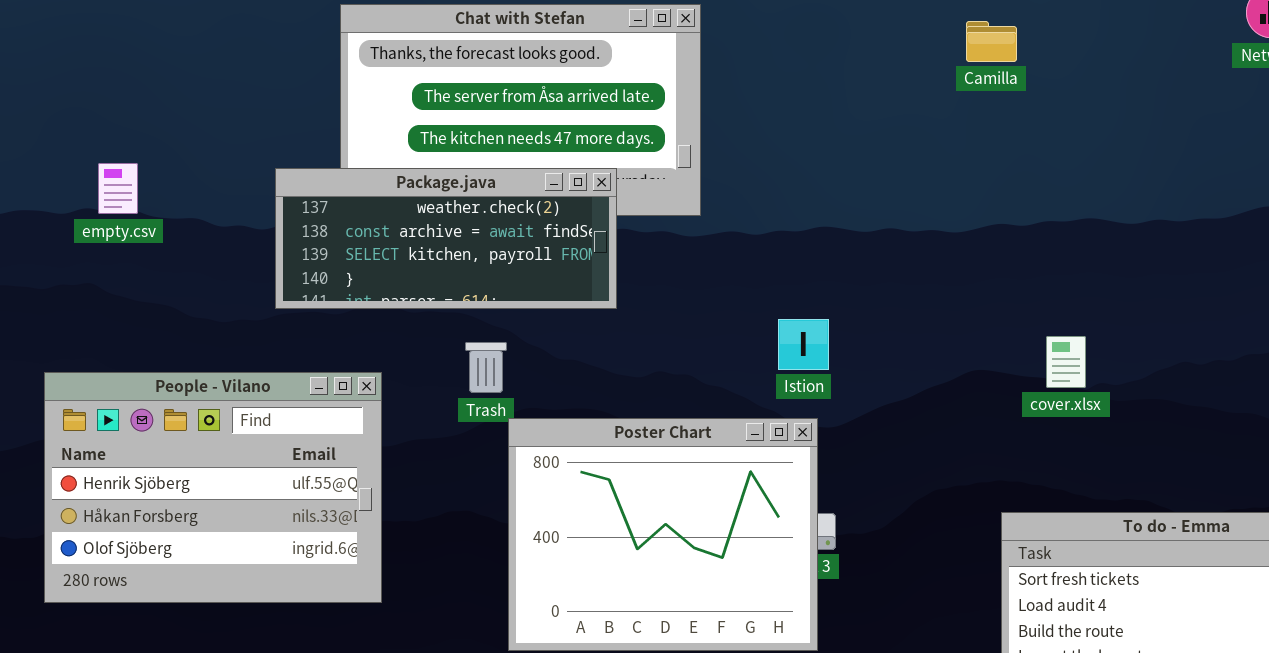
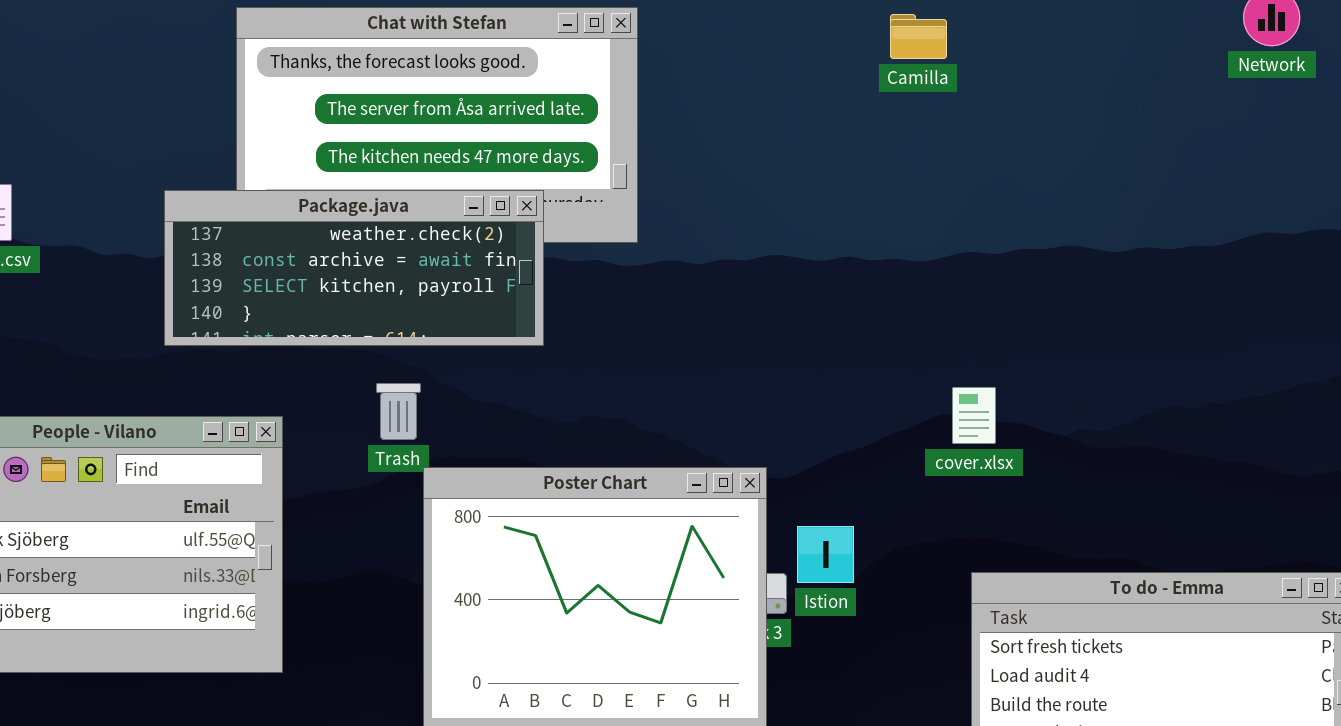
Camilla: [966,21,1017,62] -> [890,14,947,59], moved
Istion: [778,319,829,370] -> [797,526,854,583], moved
cover.xlsx: [1046,336,1086,388] -> [952,387,996,444], moved

